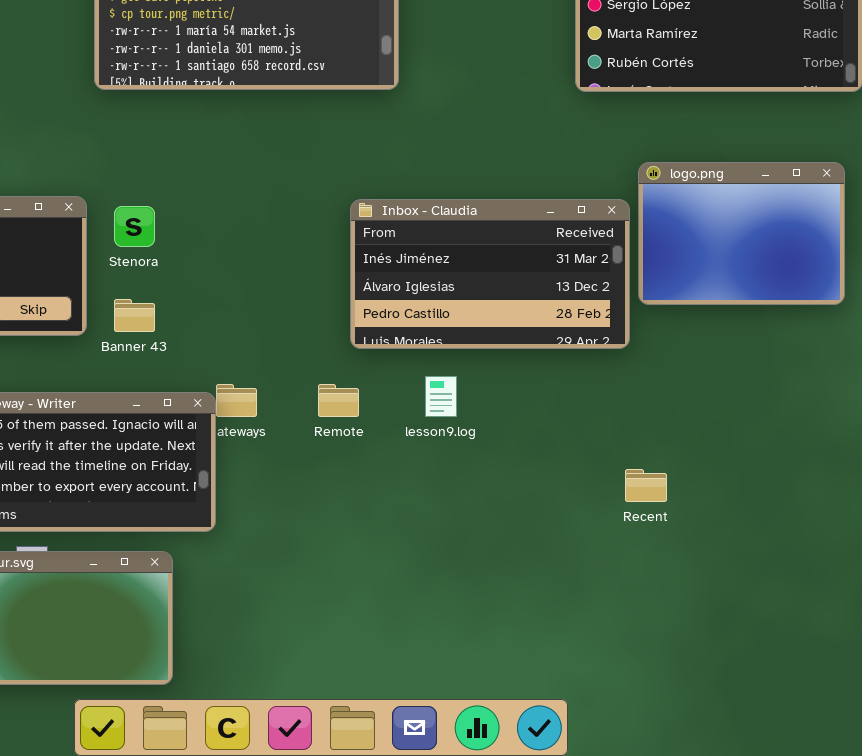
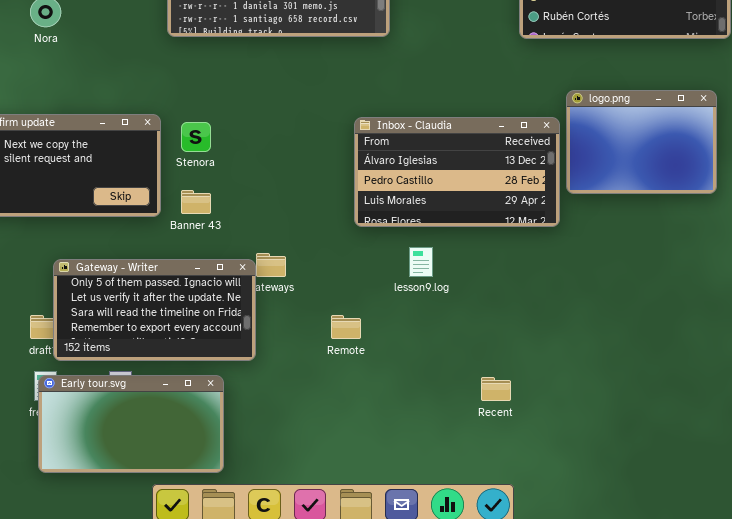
Inbox - Claudia: [350,199,630,349] -> [354,117,560,227], scrolled down 1 row
Remote: [318,384,359,417] -> [331,315,361,339], moved
Recent: [625,469,667,502] -> [481,377,511,401], moved

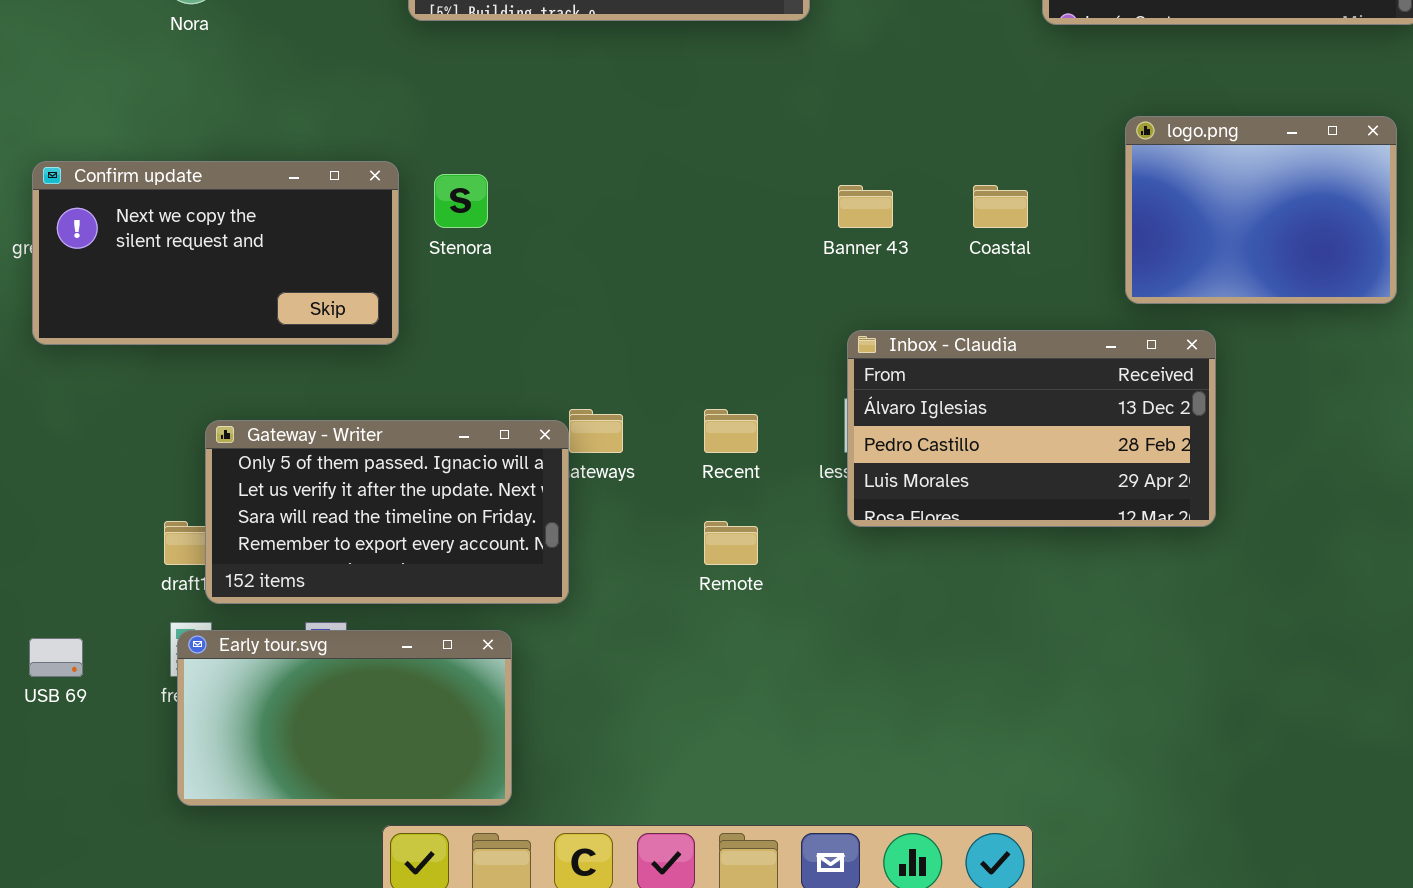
Inbox - Claudia: [354,117,560,227] -> [847,330,1216,527], moved
Banner 43: [181,190,211,214] -> [838,185,893,228], moved
Recent: [481,377,511,401] -> [704,409,758,453], moved

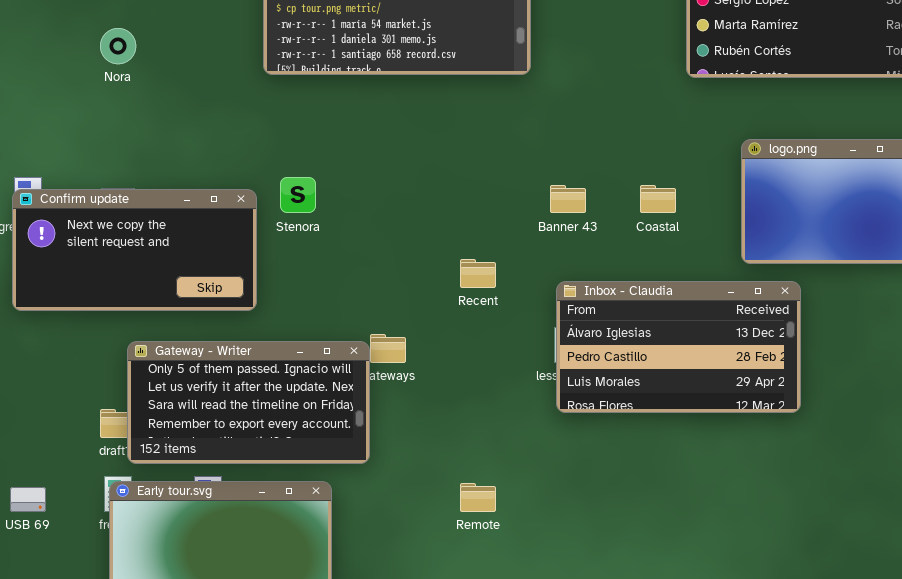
Confirm update: [32,161,399,345] -> [12,189,257,311], moved
Recent: [704,409,758,453] -> [460,259,496,288], moved
Remote: [704,521,758,565] -> [460,483,496,512], moved

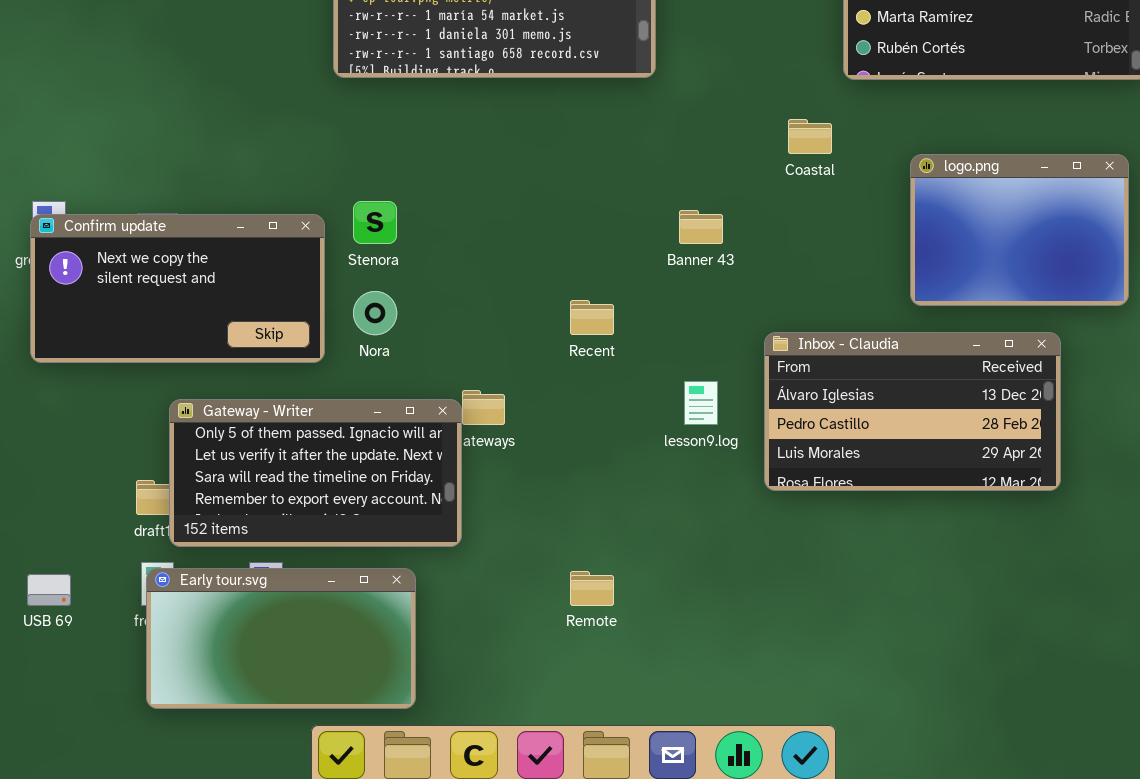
Nora: [100,28,136,64] -> [353,291,397,335], moved
Coastal: [640,185,676,213] -> [788,119,832,154], moved
Inbox - Claudia: [556,281,801,413] -> [764,332,1061,491], moved

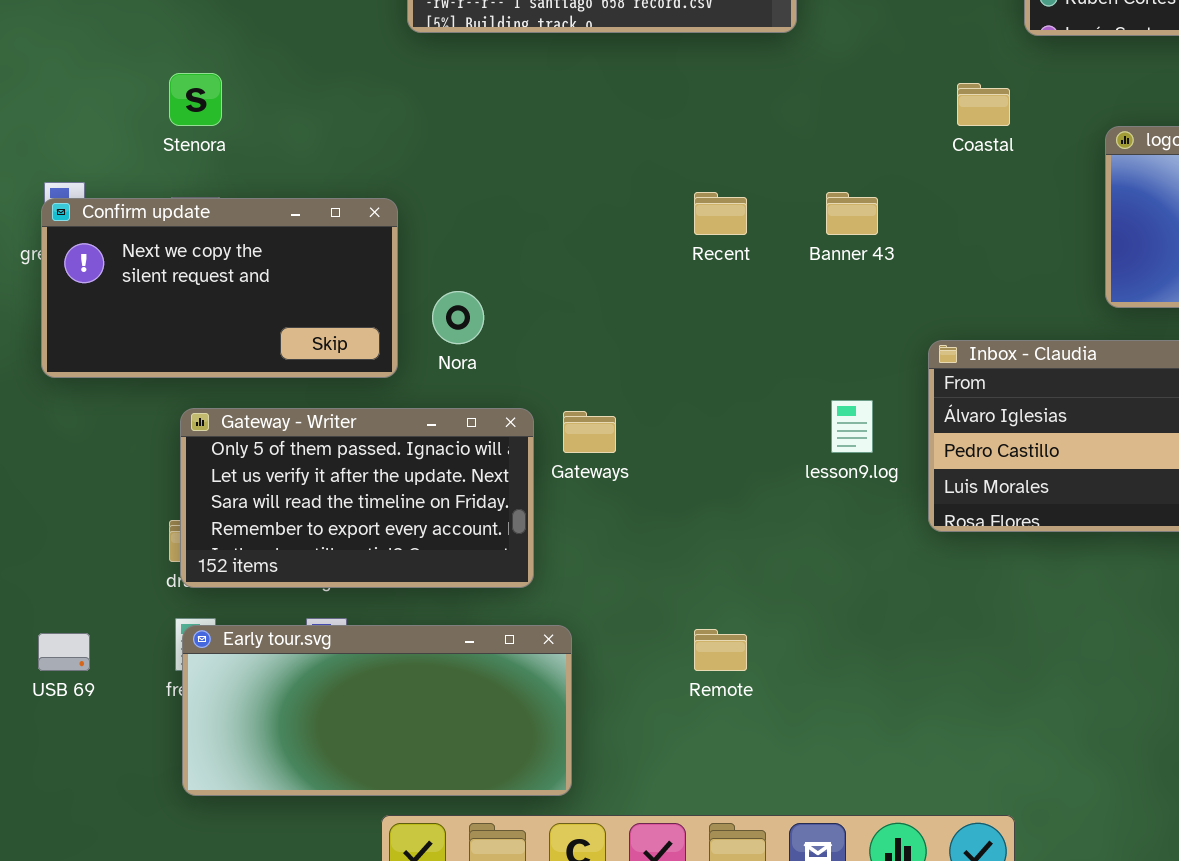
Stenora: [353,201,397,244] -> [169,73,222,126], moved
Recent: [570,300,614,335] -> [694,192,747,235], moved
Gateway - Writer: [169,399,462,547] -> [180,408,534,588], moved
Early tour.svg: [146,568,416,709] -> [182,625,572,796], resized

